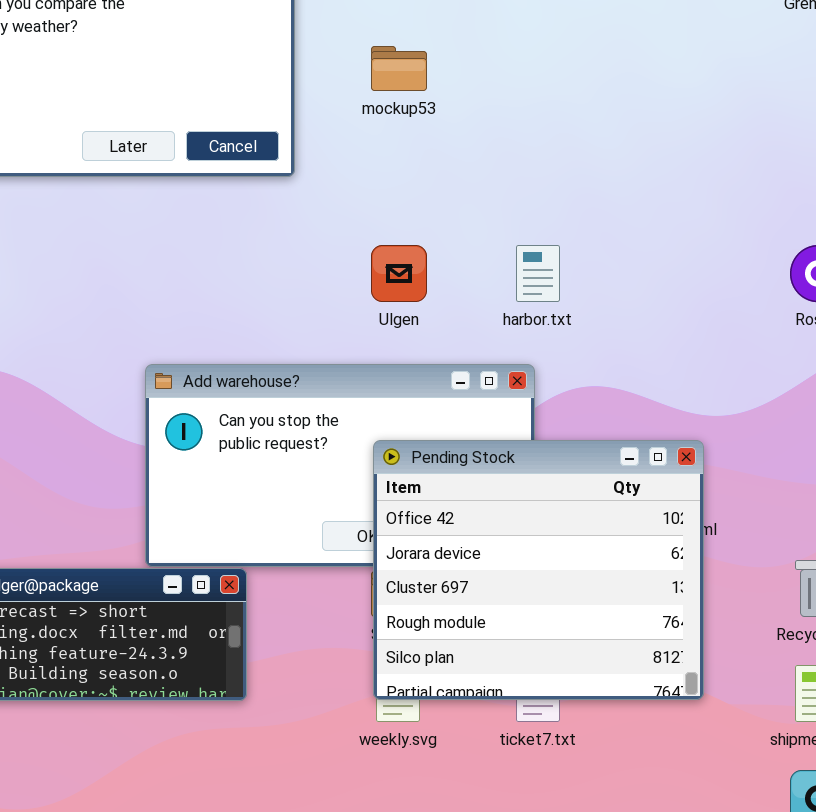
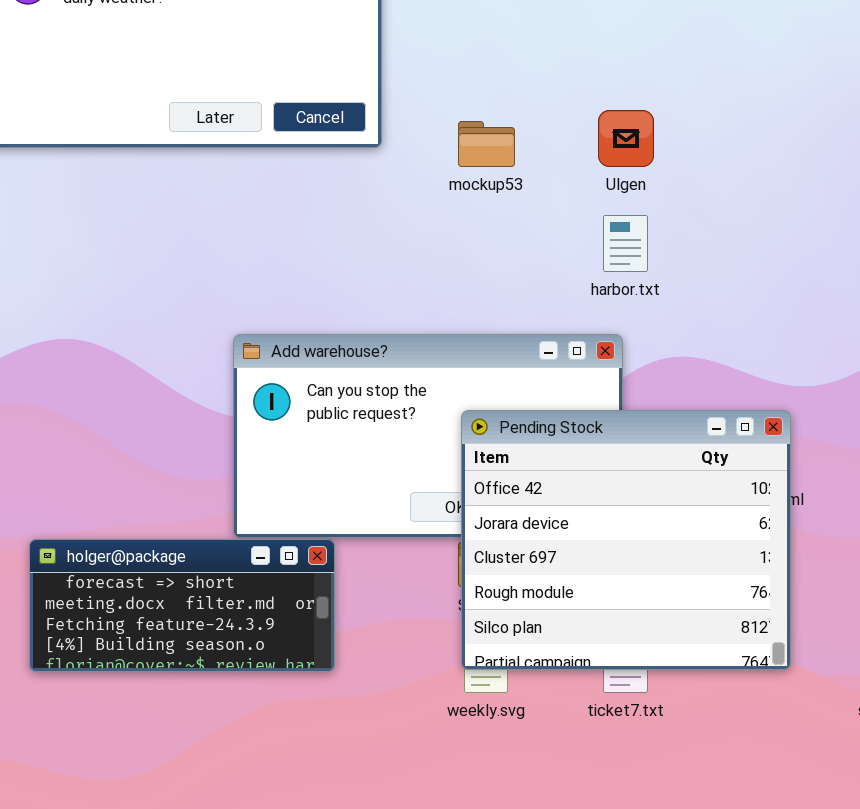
mockup53: [371,46,427,91] -> [458,121,515,167], moved
Ulgen: [371,245,427,302] -> [598,110,654,167], moved

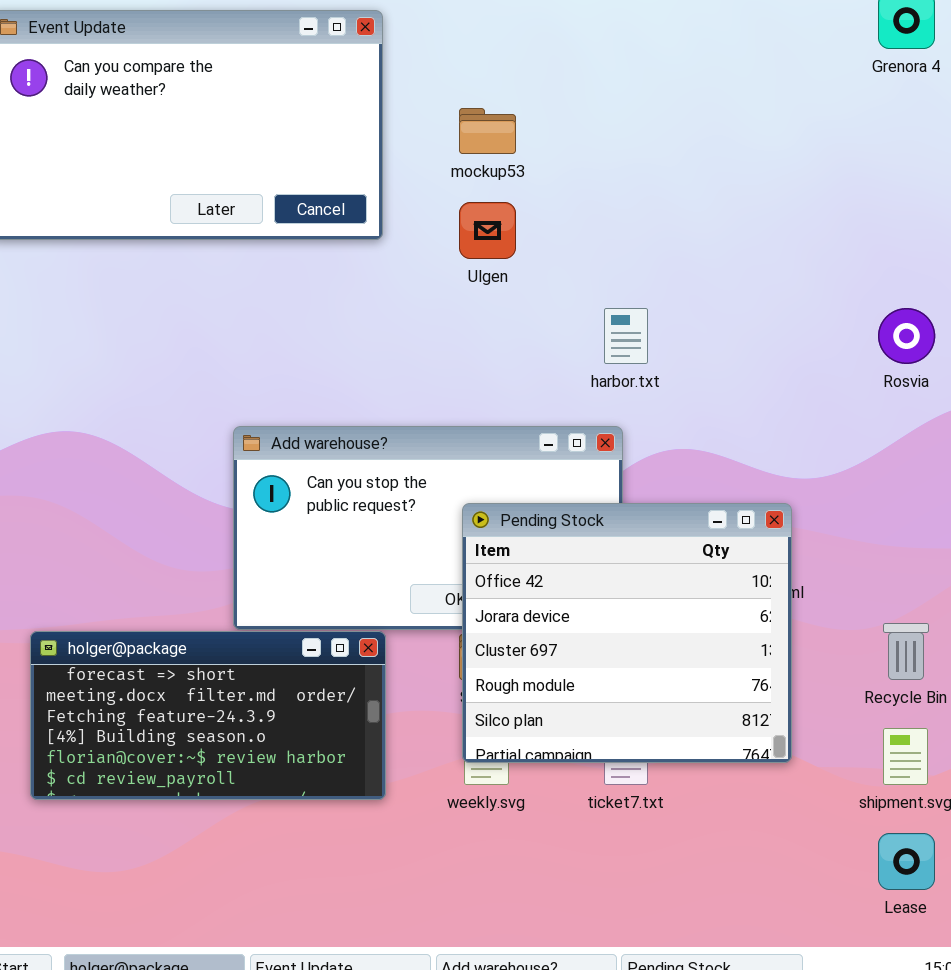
Ulgen: [598,110,654,167] -> [459,202,516,259], moved
mockup53: [458,121,515,167] -> [459,108,516,154], moved
holger@package: [29,539,335,672] -> [30,631,386,800], resized

